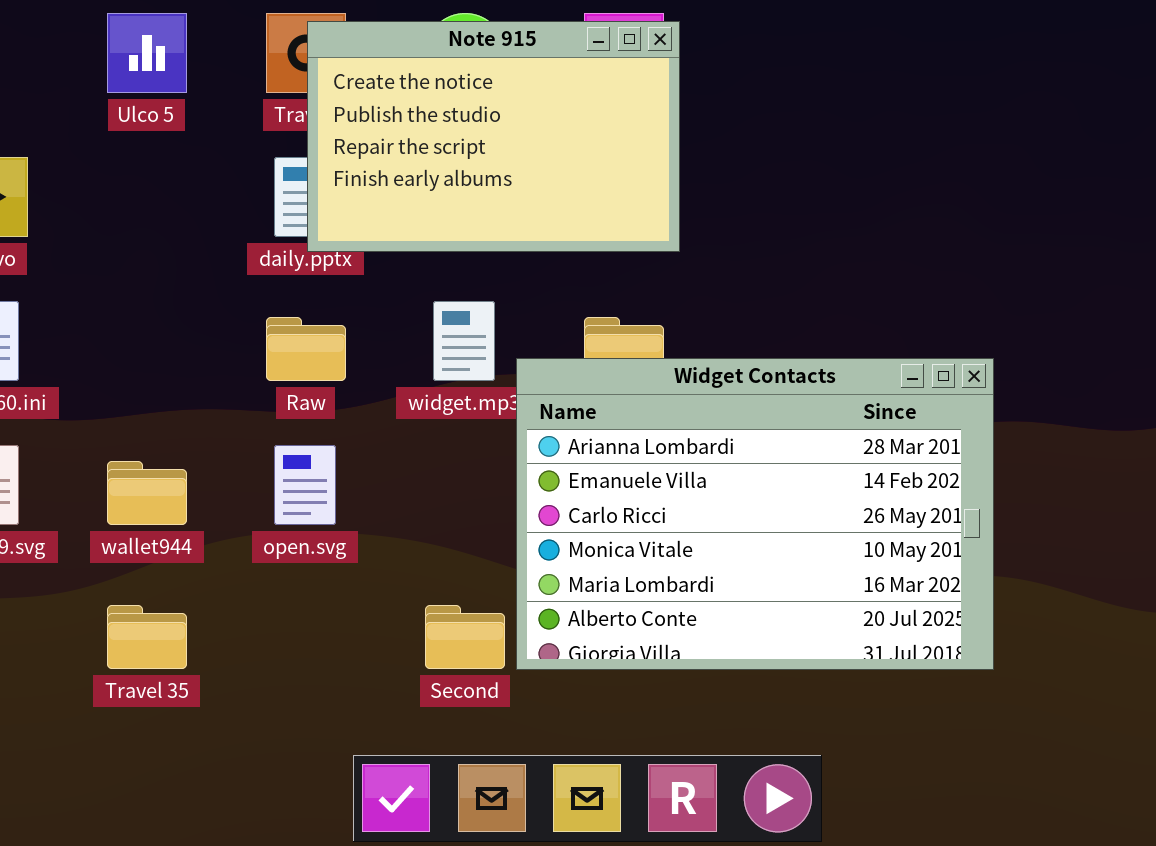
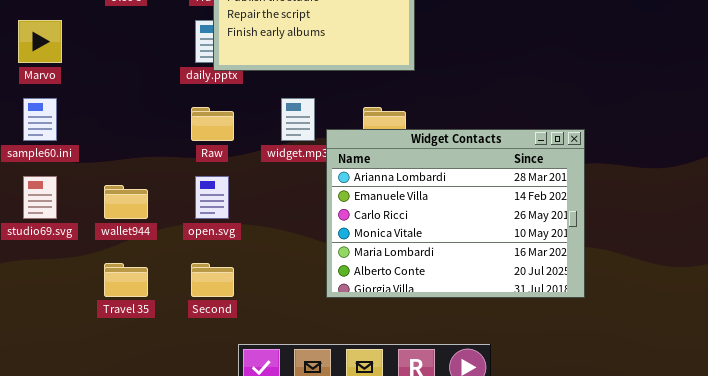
Second: [425,605,505,669] -> [191,263,234,297], moved

